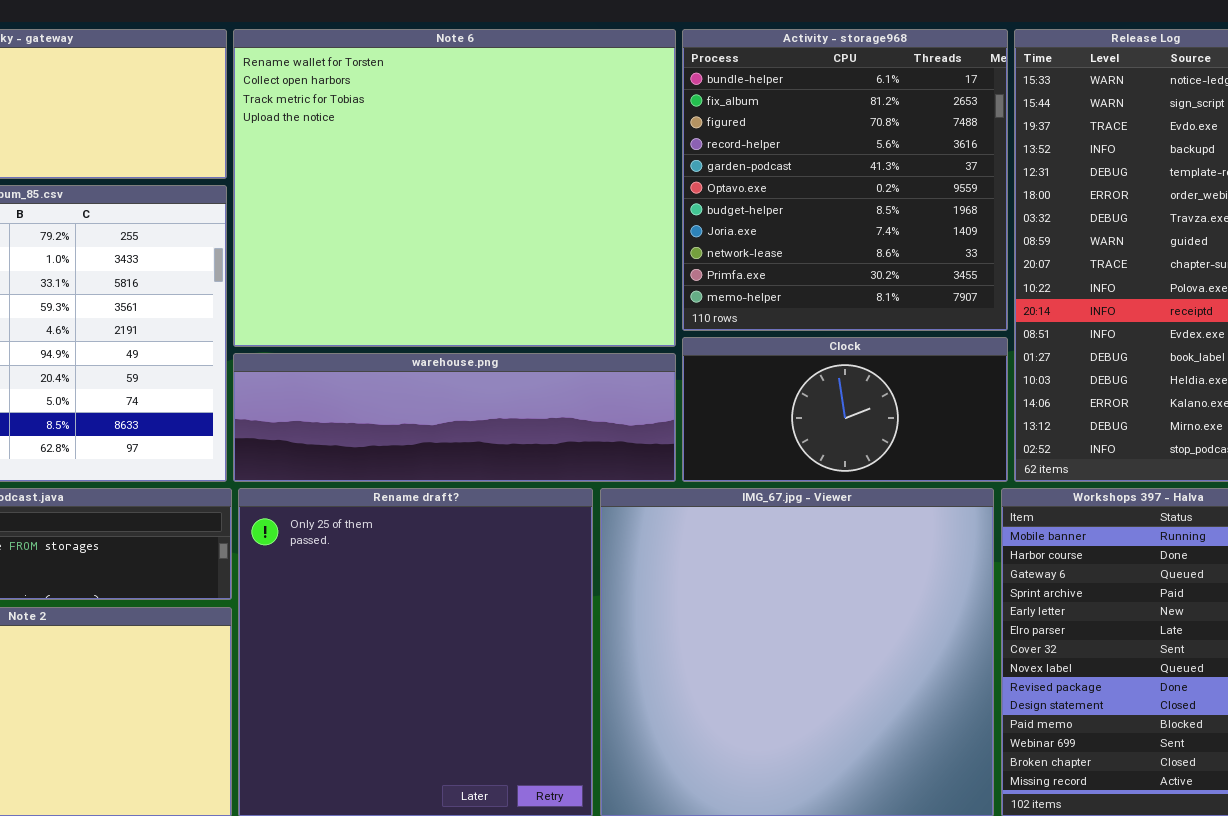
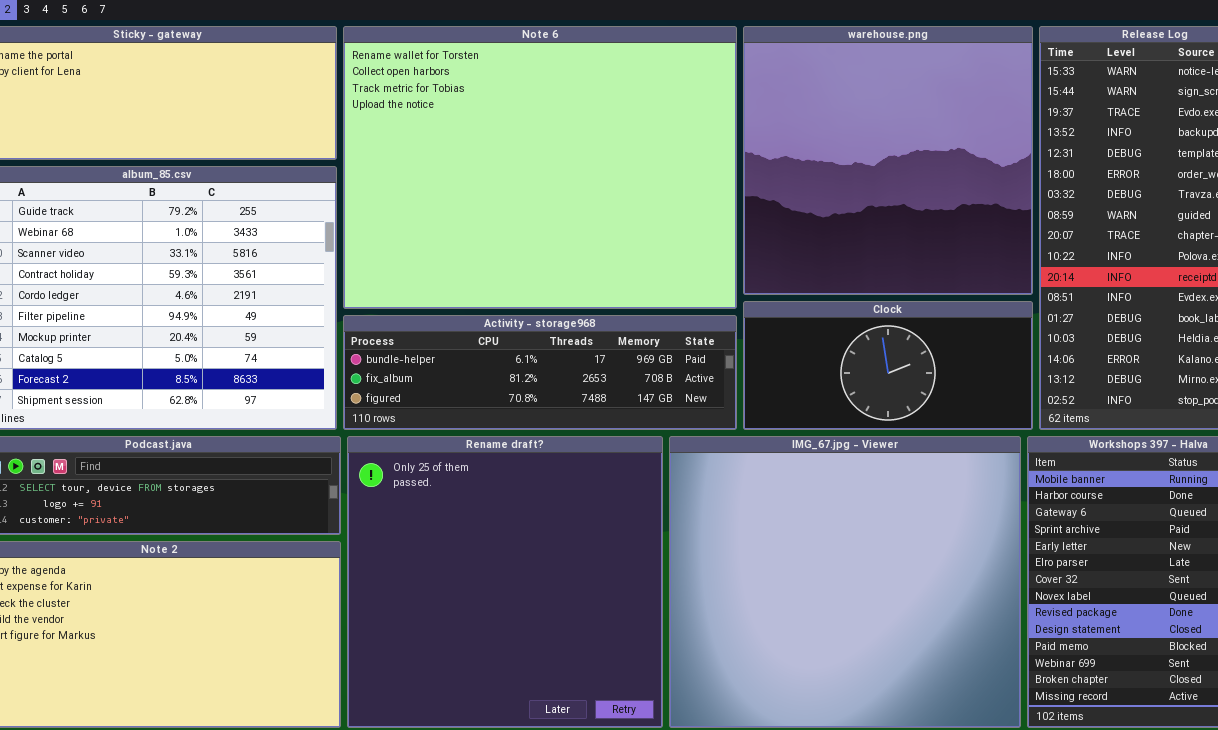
Activity - storage968: [682,29,1008,331] -> [343,315,737,430], moved, resized
warehouse.png: [233,353,676,482] -> [743,26,1033,295], moved, resized

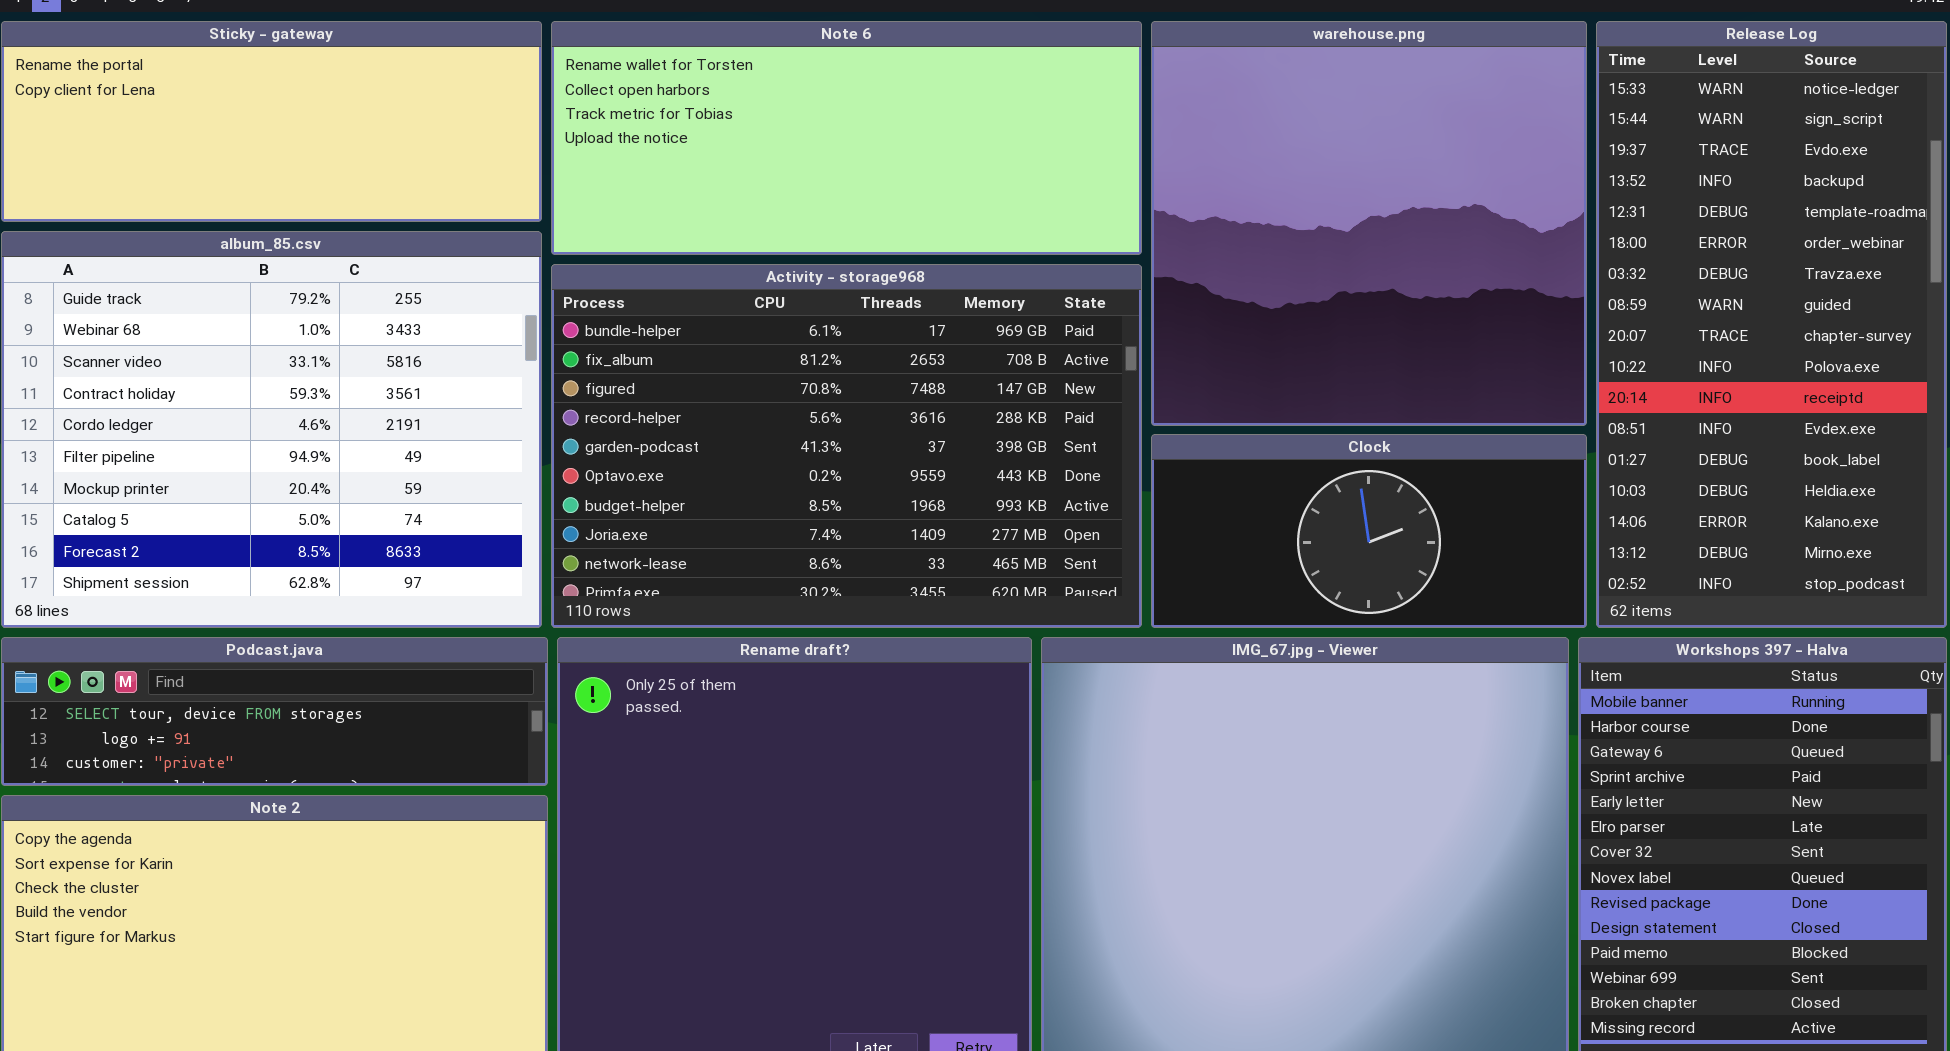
Note 6: [343,26,737,309] -> [551,21,1142,255], resized
Activity - storage968: [343,315,737,430] -> [551,264,1142,628], resized

